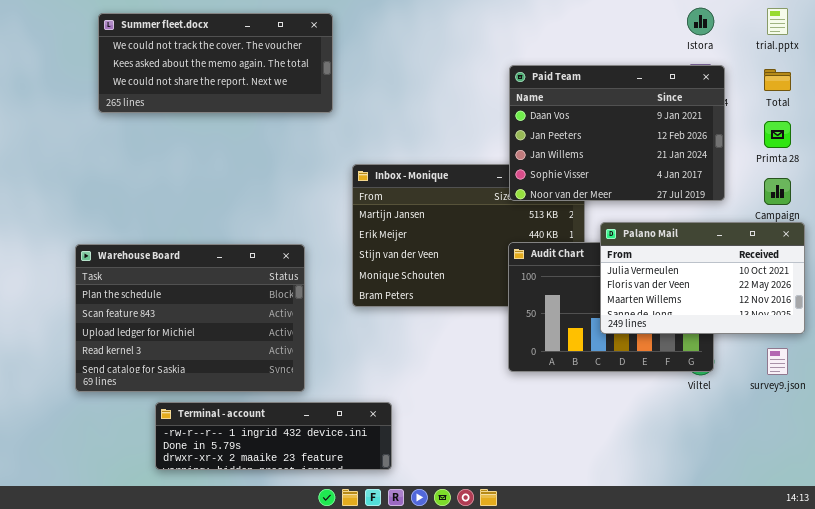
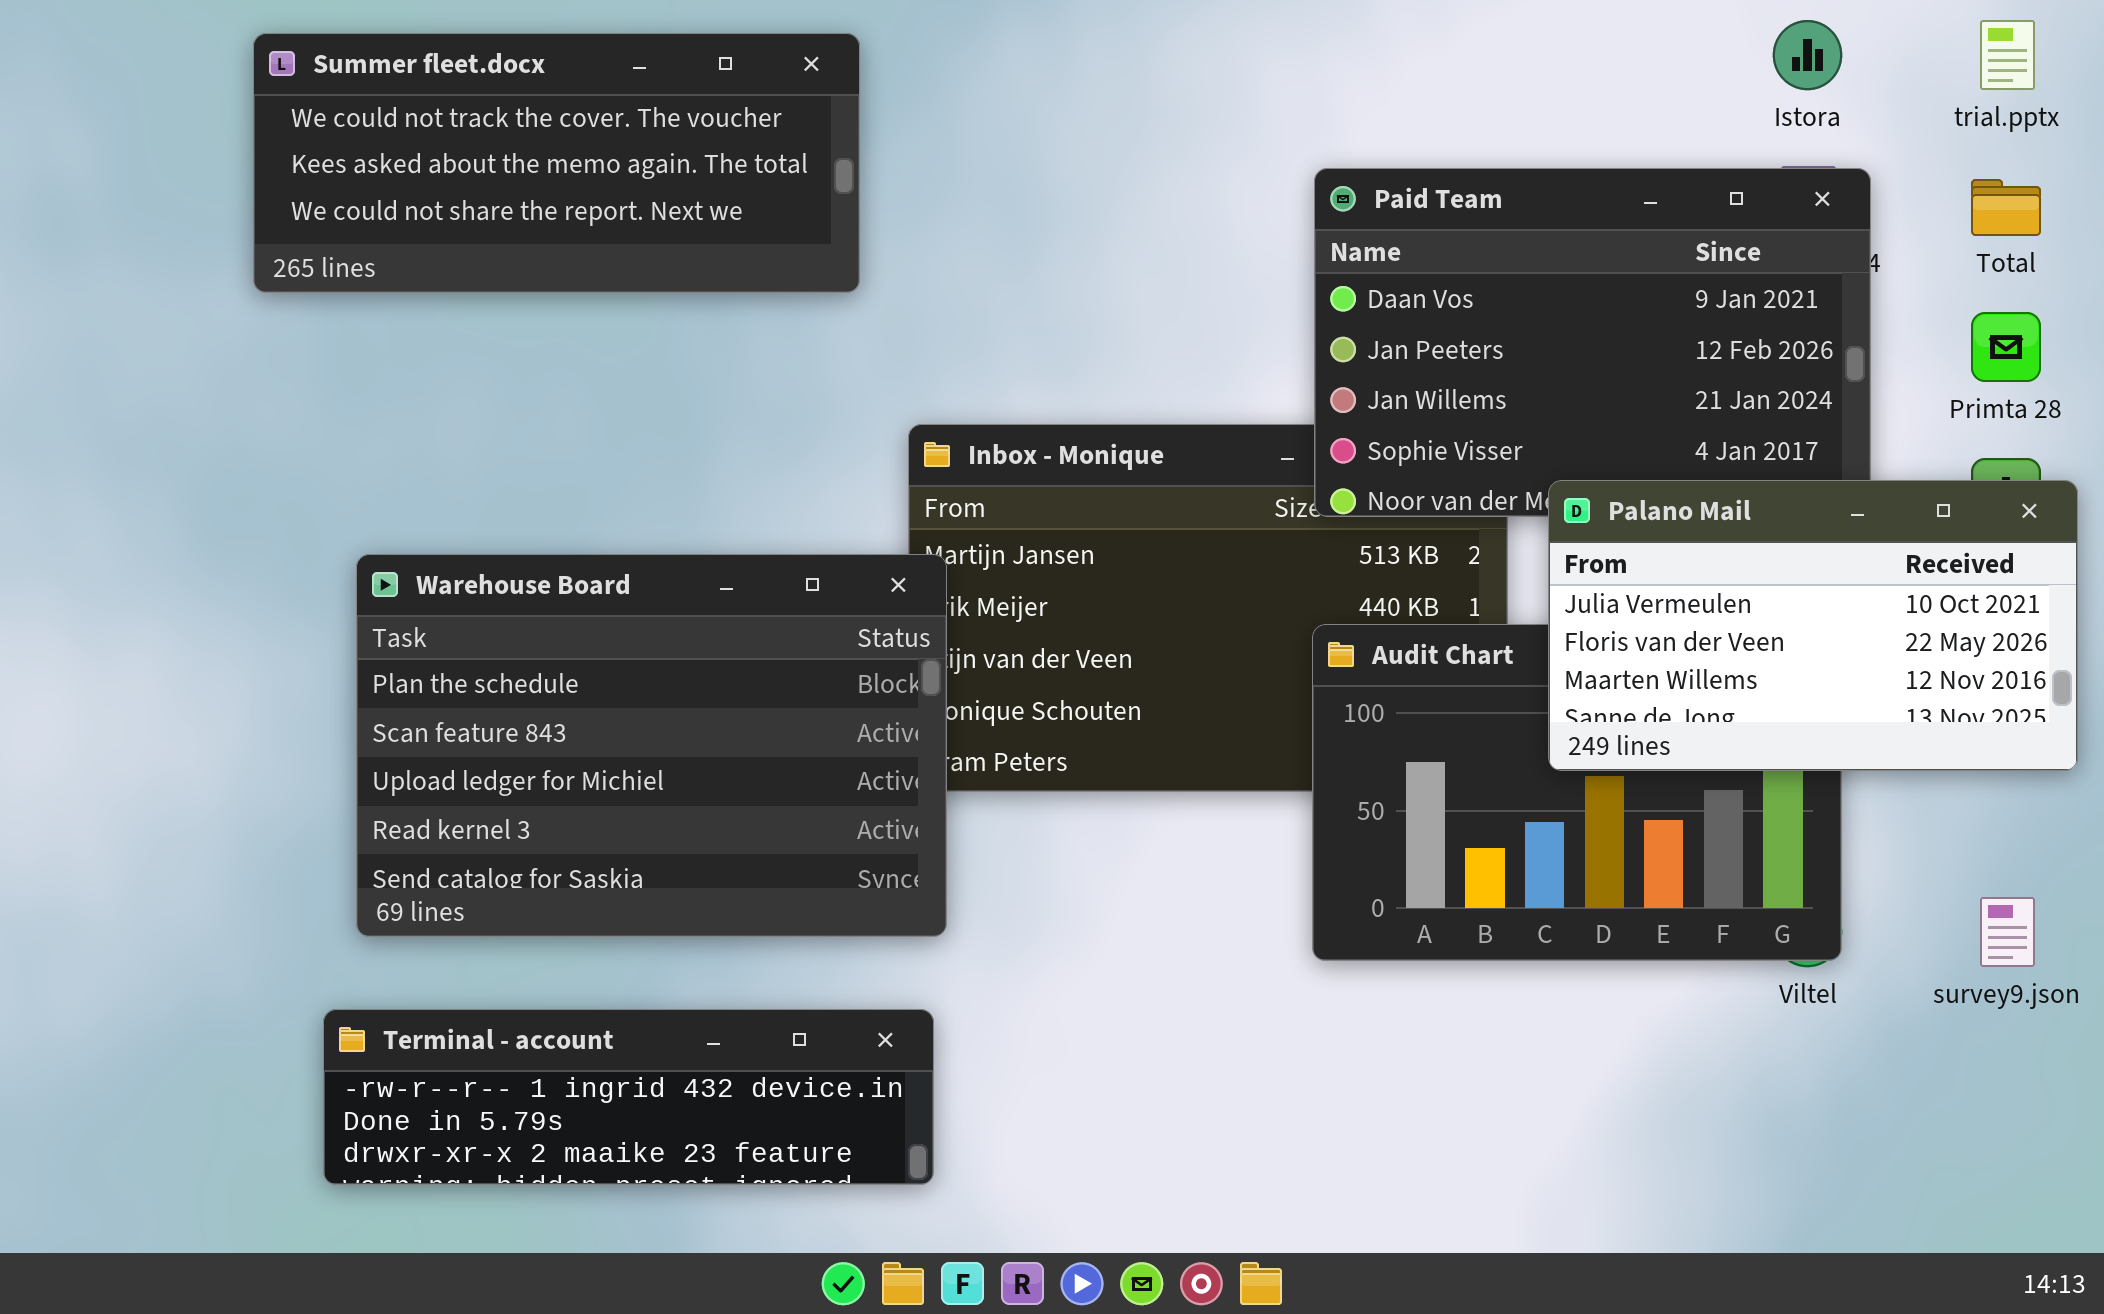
Palano Mail: [600,222,805,334] -> [1548,480,2078,771], moved
Warehouse Board: [75,244,305,392] -> [356,554,947,937], moved
Terminal - account: [155,402,392,470] -> [323,1009,934,1185], moved

